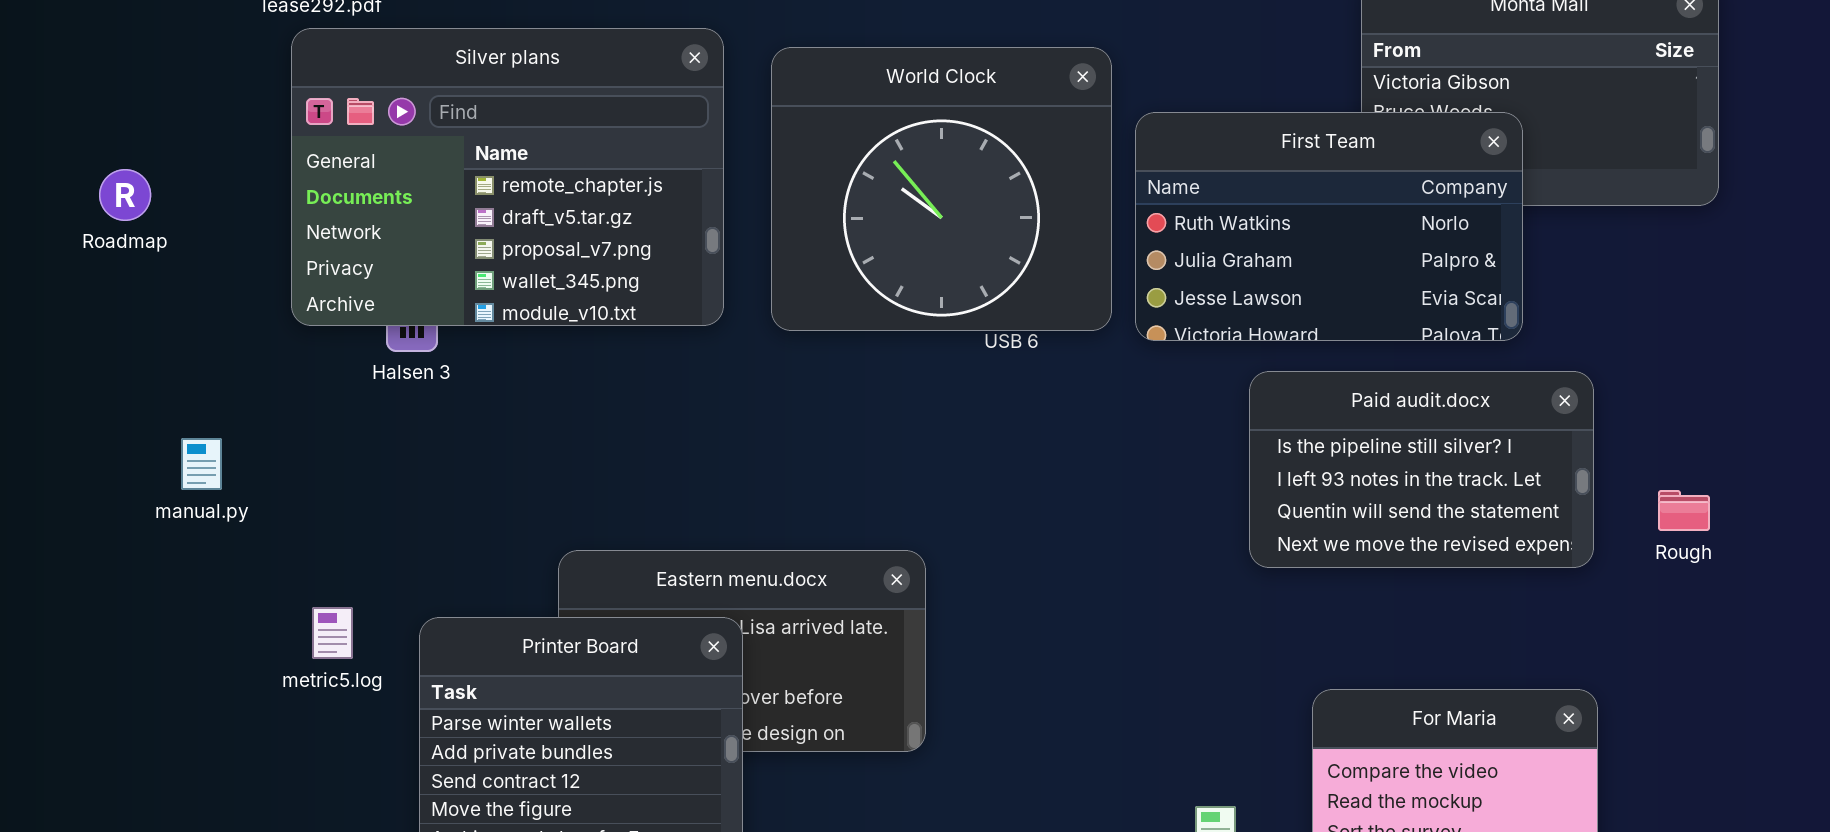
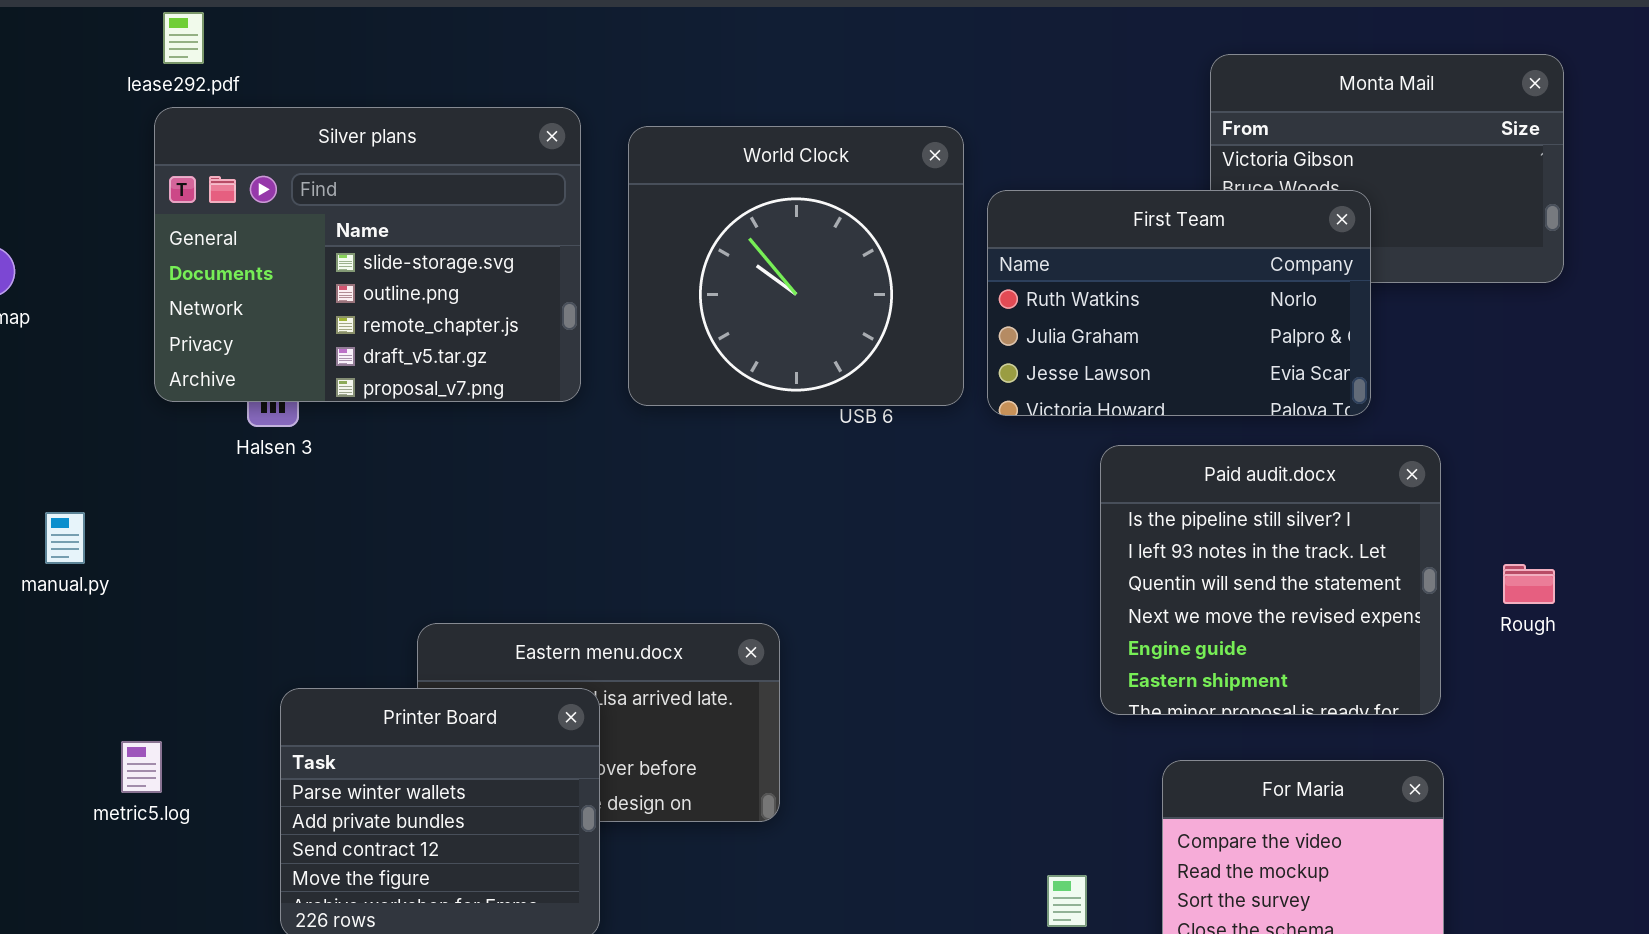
Silver plans: [291,28,724,326] -> [154,107,581,402], scrolled up 2 rows
Paid audit.docx: [1249,371,1594,568] -> [1100,445,1441,715], resized
metric5.log: [312,607,353,659] -> [121,741,162,793], moved

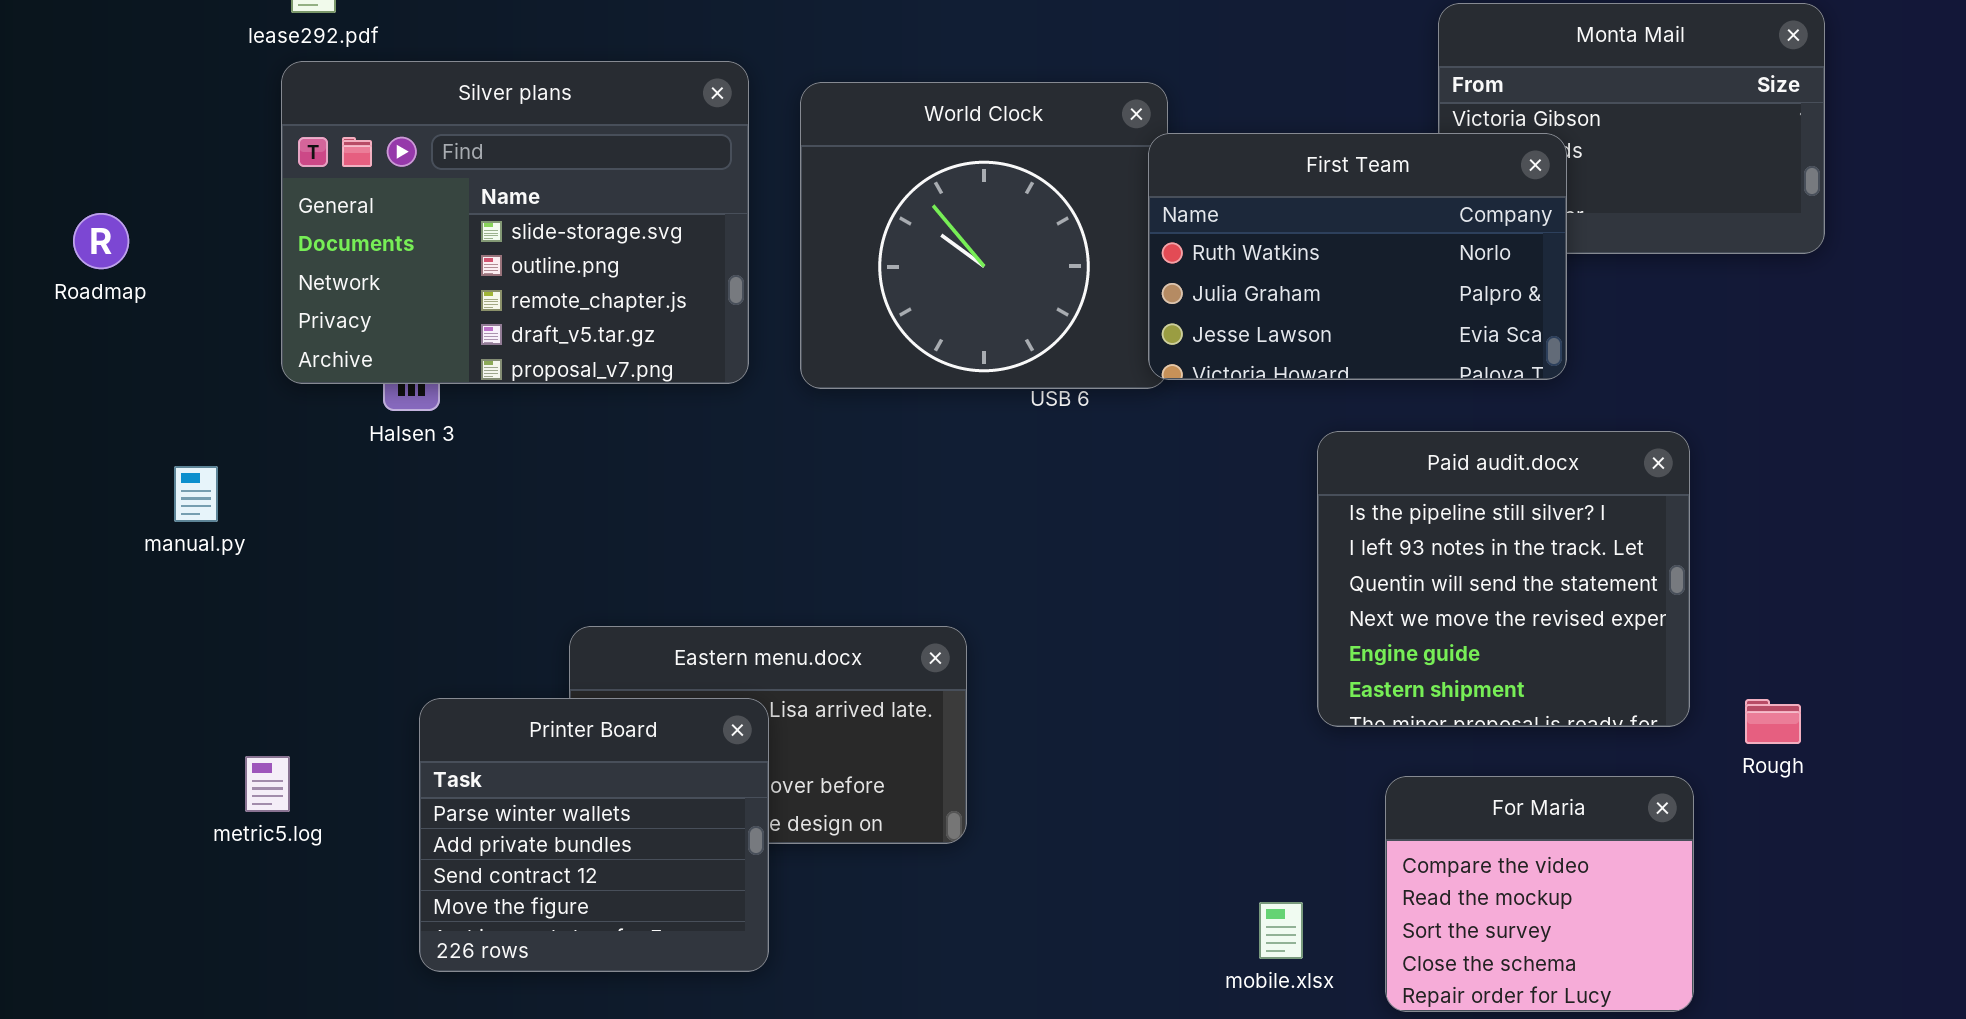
First Team: [987,190,1371,416] -> [1148,133,1567,380], moved
manual.py: [45,512,85,564] -> [174,466,218,522], moved
Rough: [1503,564,1555,604] -> [1745,699,1801,744], moved

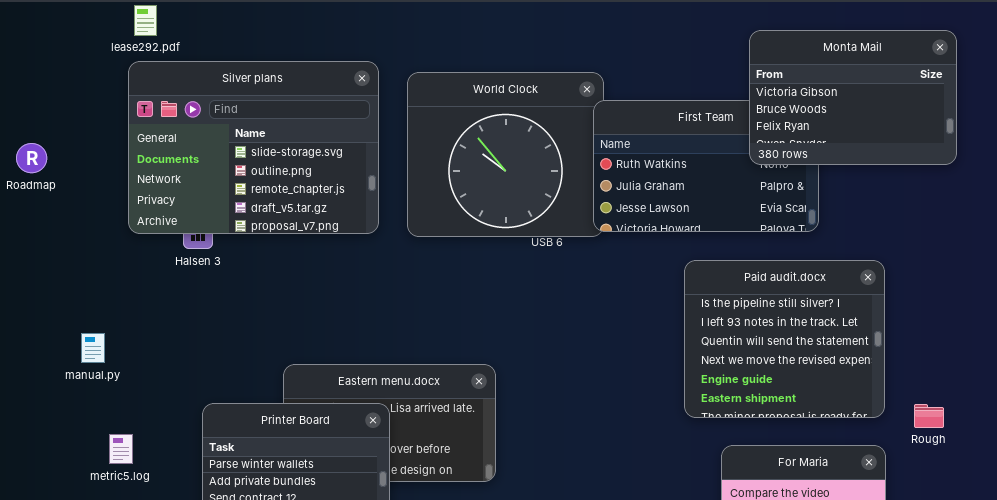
Monta Mail: [1438,3,1825,254] -> [749,30,957,165], raised
manual.py: [174,466,218,522] -> [81,333,105,363], moved

